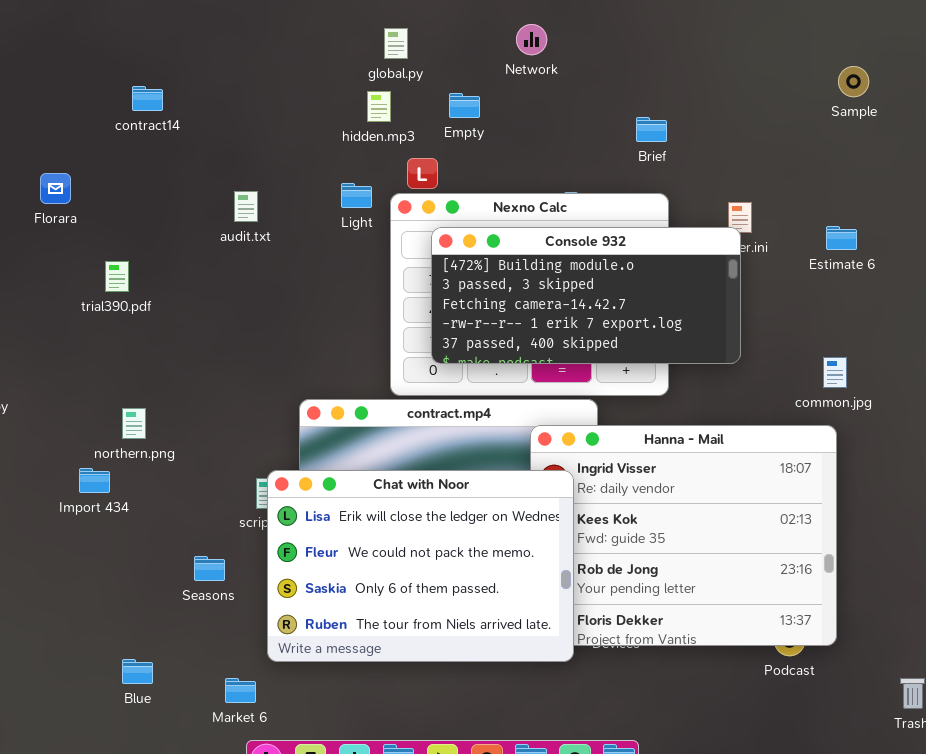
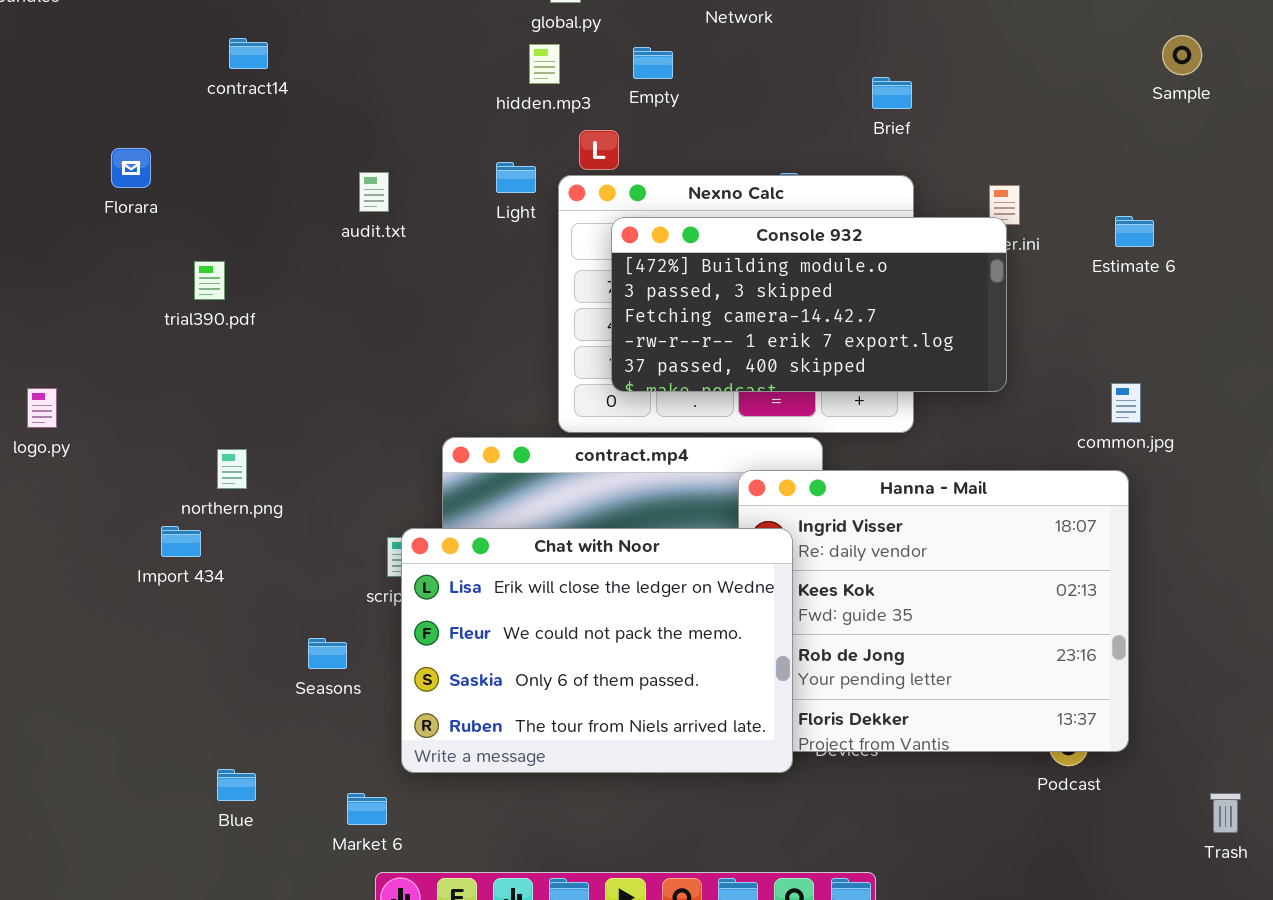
Sample: [838,66,869,97] -> [1162,35,1202,75], moved

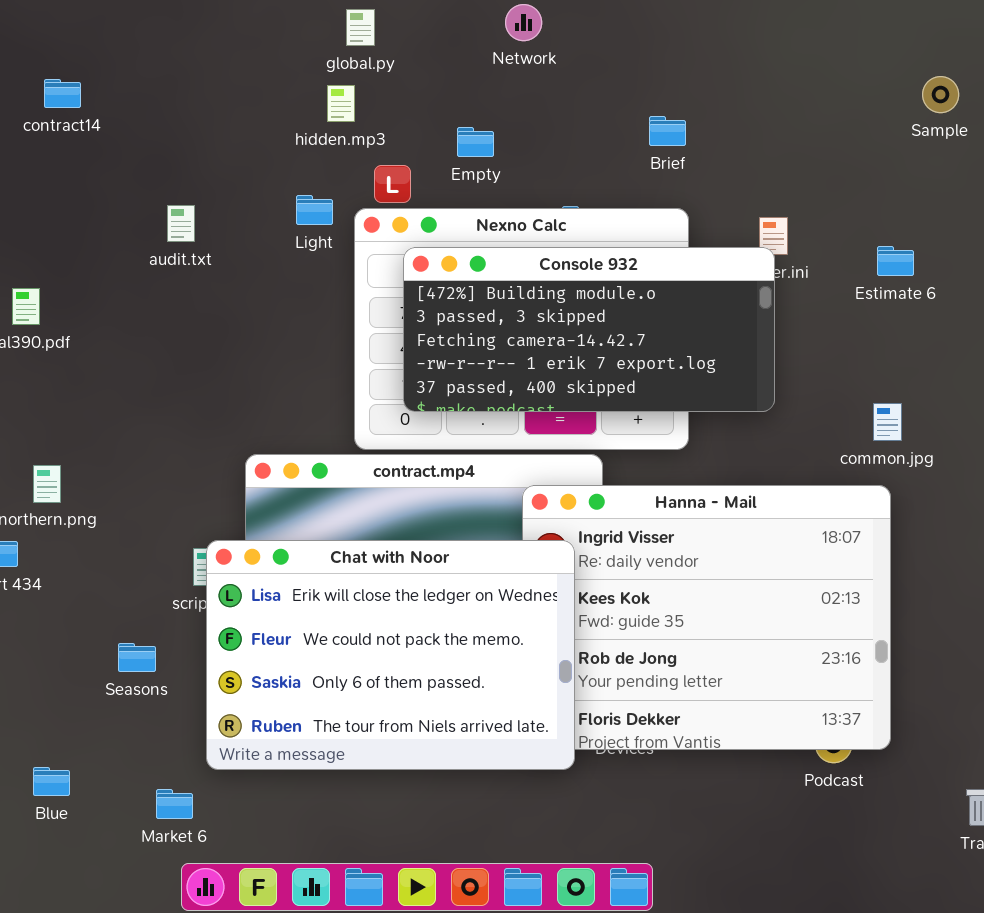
Empty: [633,47,673,79] -> [457,127,494,157], moved

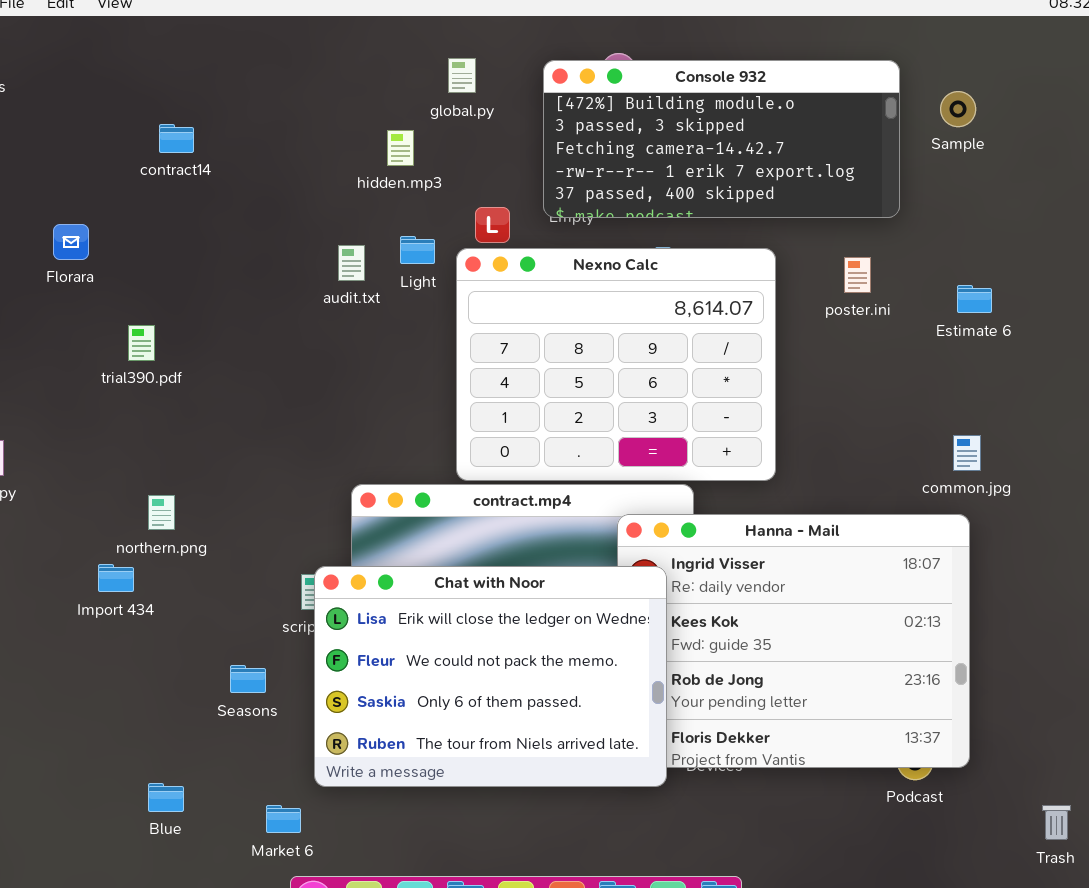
Sample: [922,76,959,113] -> [940,91,976,127], moved
hidden.mp3: [327,85,355,122] -> [387,130,414,166], moved
audit.txt: [167,205,195,242] -> [338,245,365,281], moved
Console 932: [403,247,775,412] -> [543,60,900,218], moved

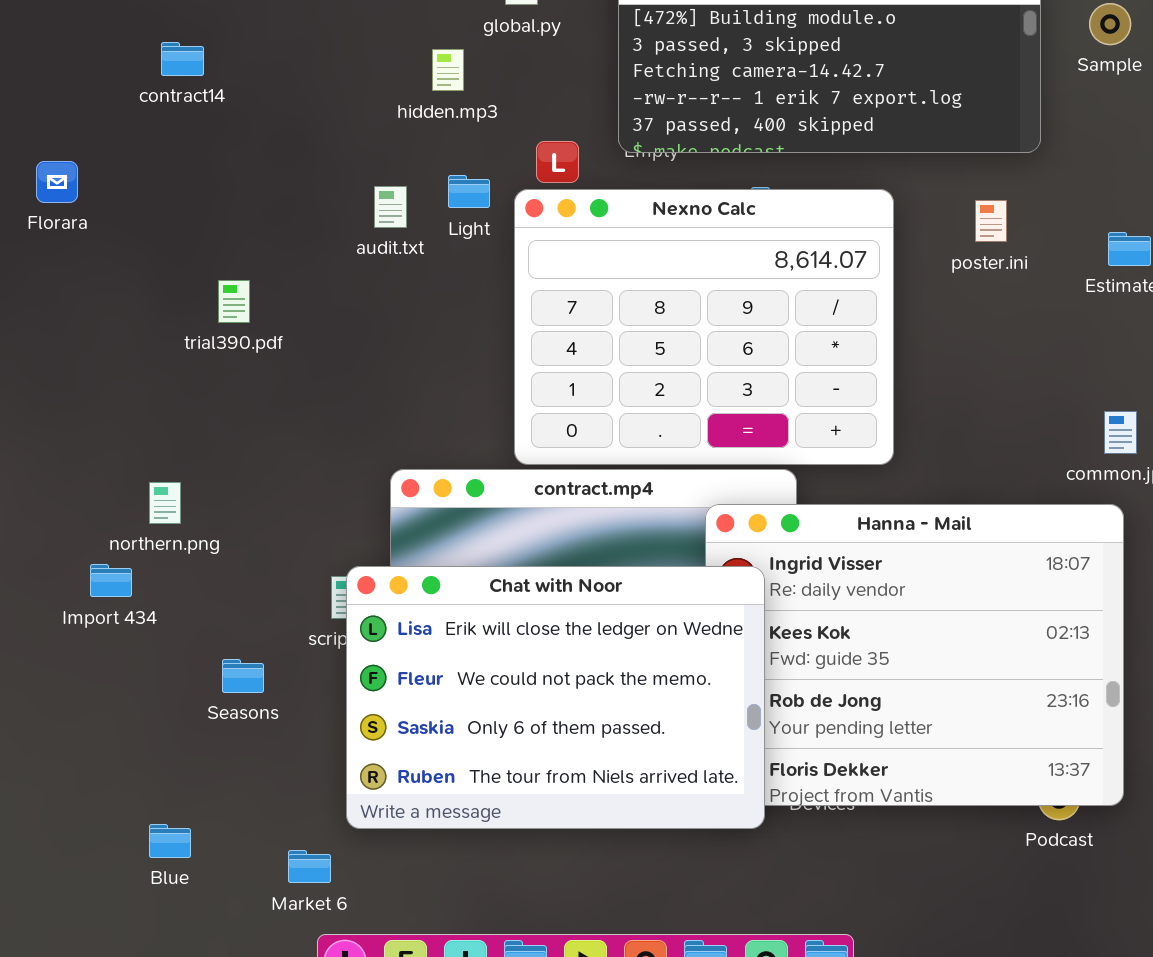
trial390.pdf: [128,325,155,361] -> [218,280,250,323], moved
Seasons: [230,665,266,693] -> [222,659,264,693], moved

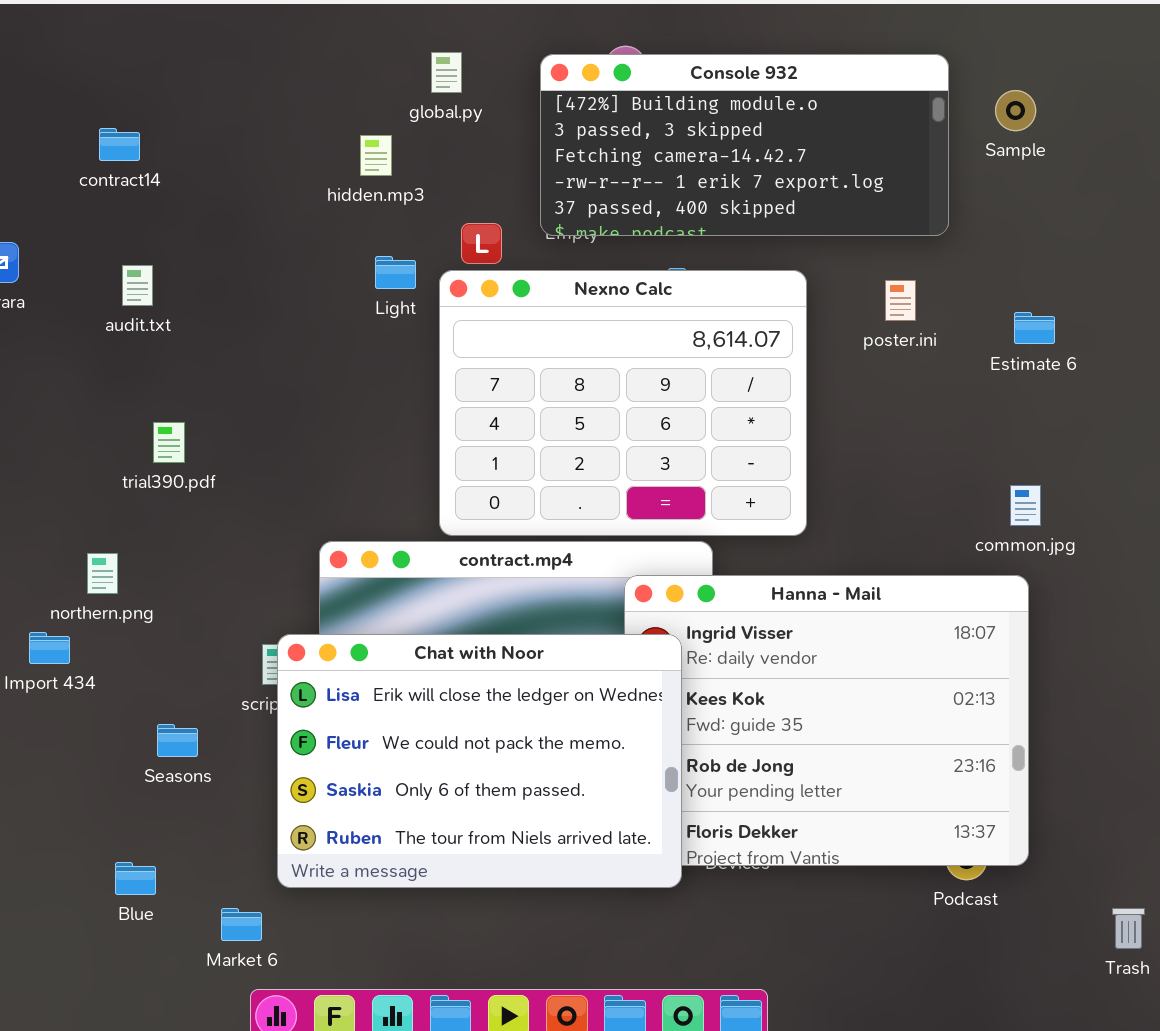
audit.txt: [374,186,407,228] -> [122,265,153,306], moved
trial390.pdf: [218,280,250,323] -> [153,422,185,463], moved
Blue: [149,824,191,858] -> [115,862,156,895], moved

